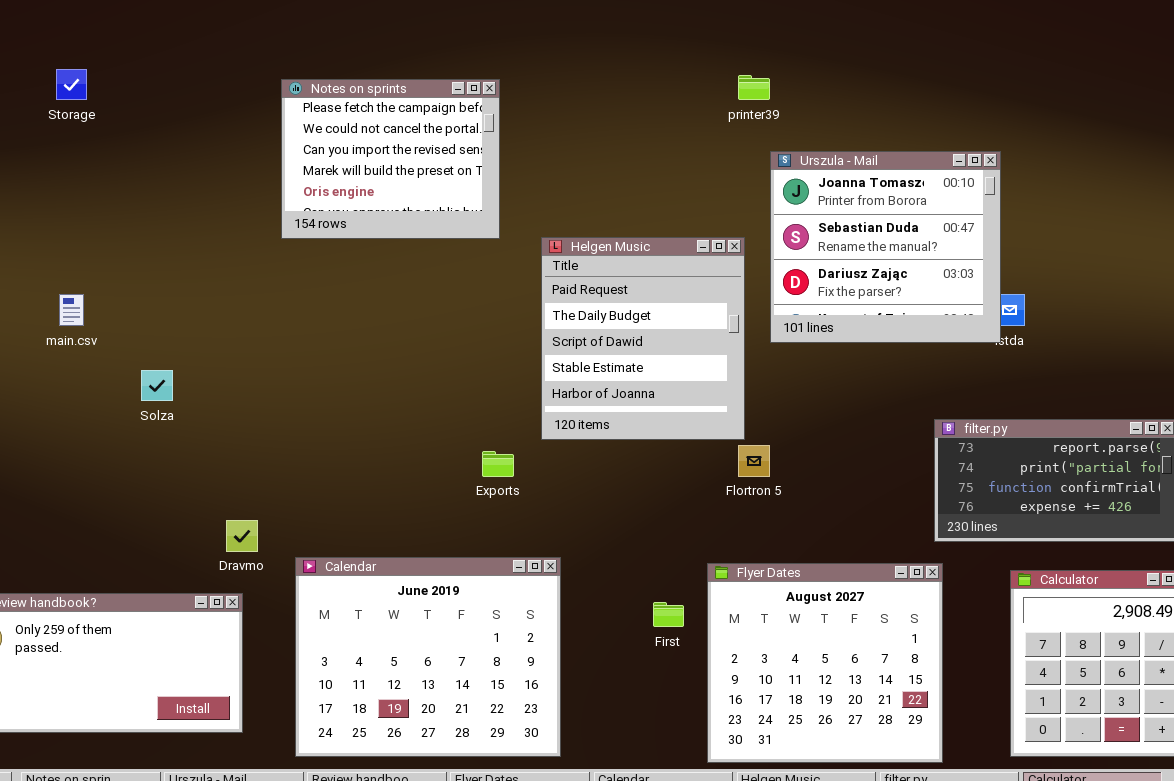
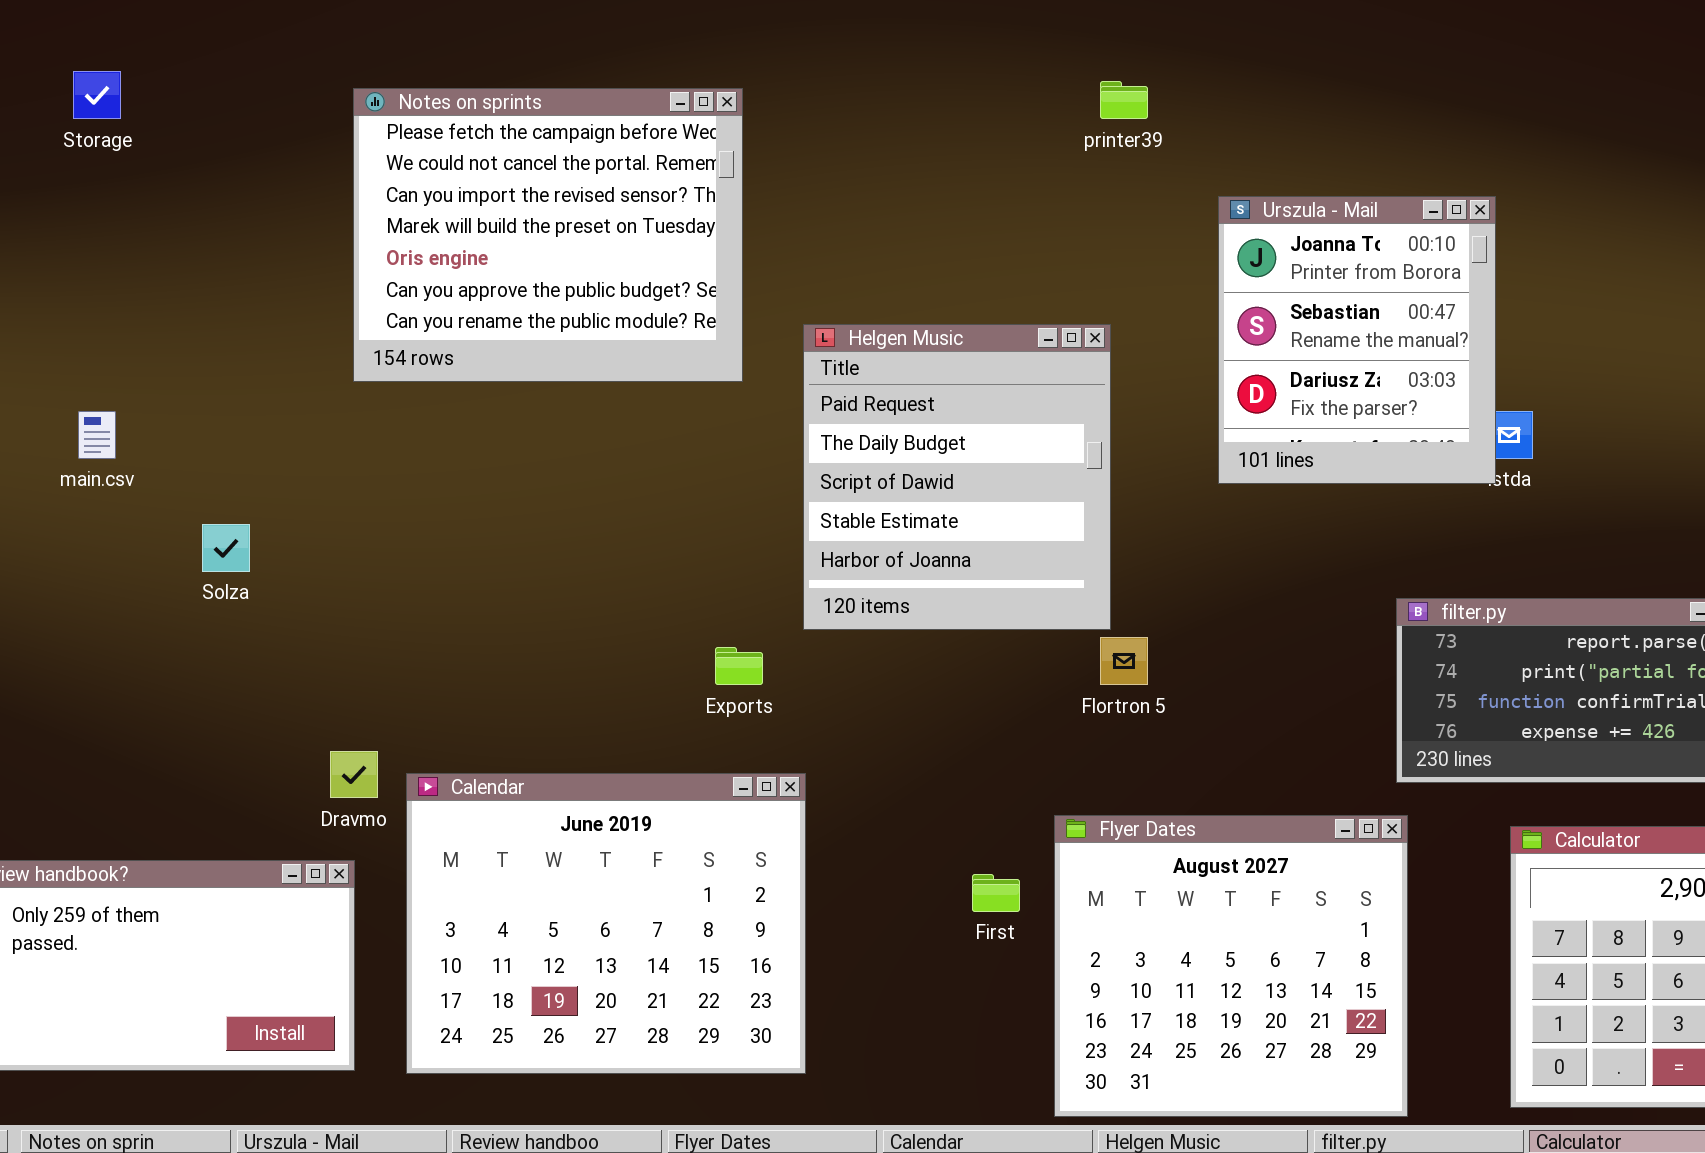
Notes on sprints: [281,79,500,239] -> [353,88,743,382], resized
Urszula - Mail: [770,151,1001,343] -> [1218,196,1496,484], resized
Calendar: [295,557,561,757] -> [406,773,806,1074], moved

